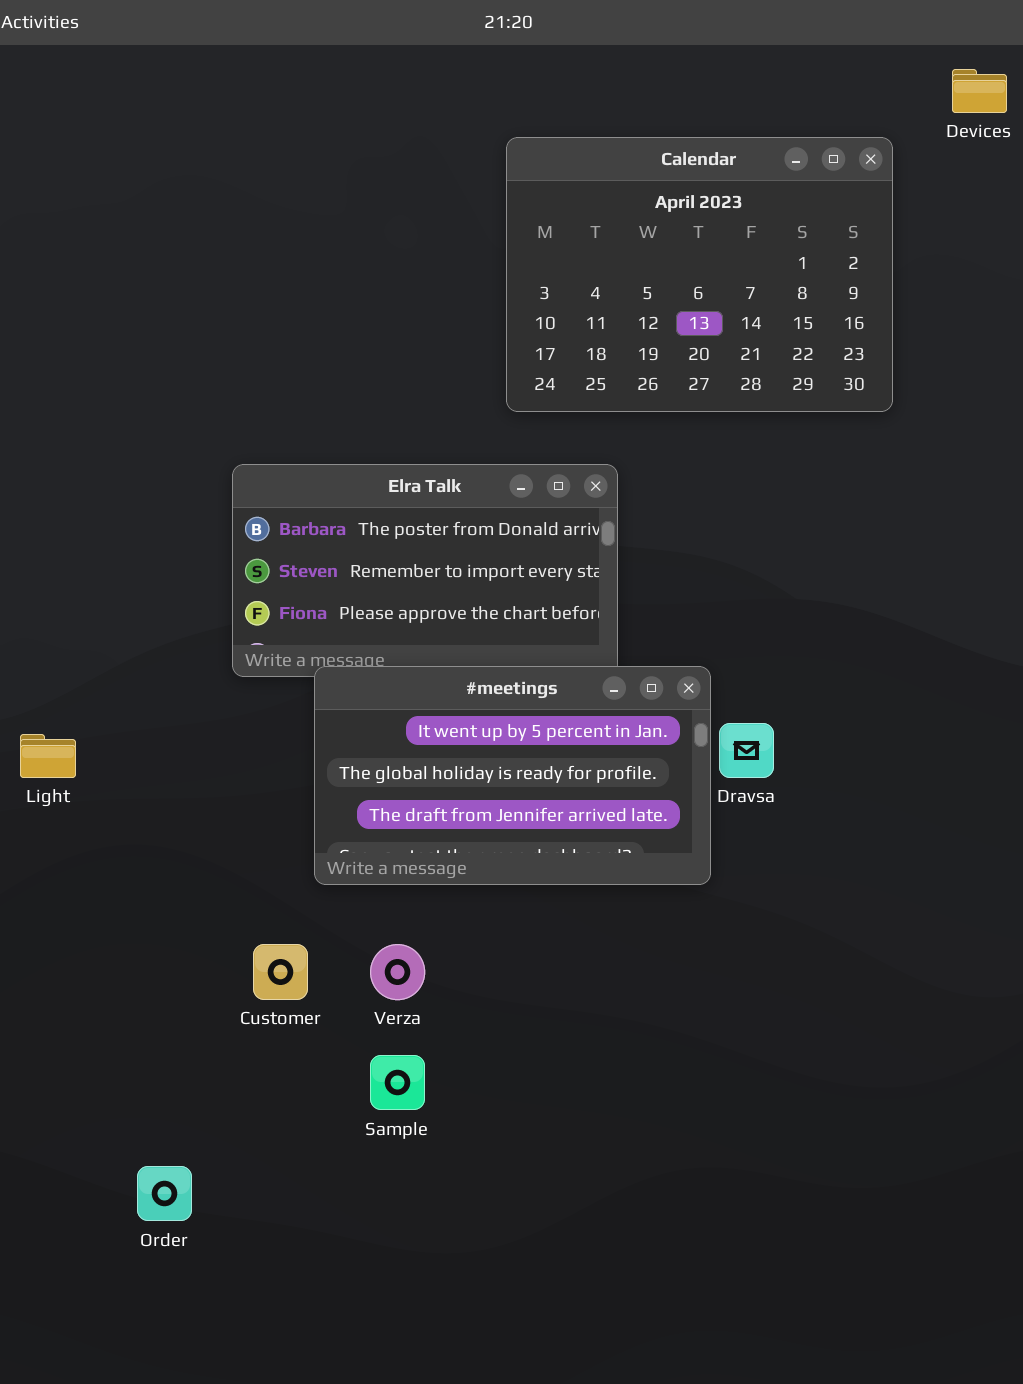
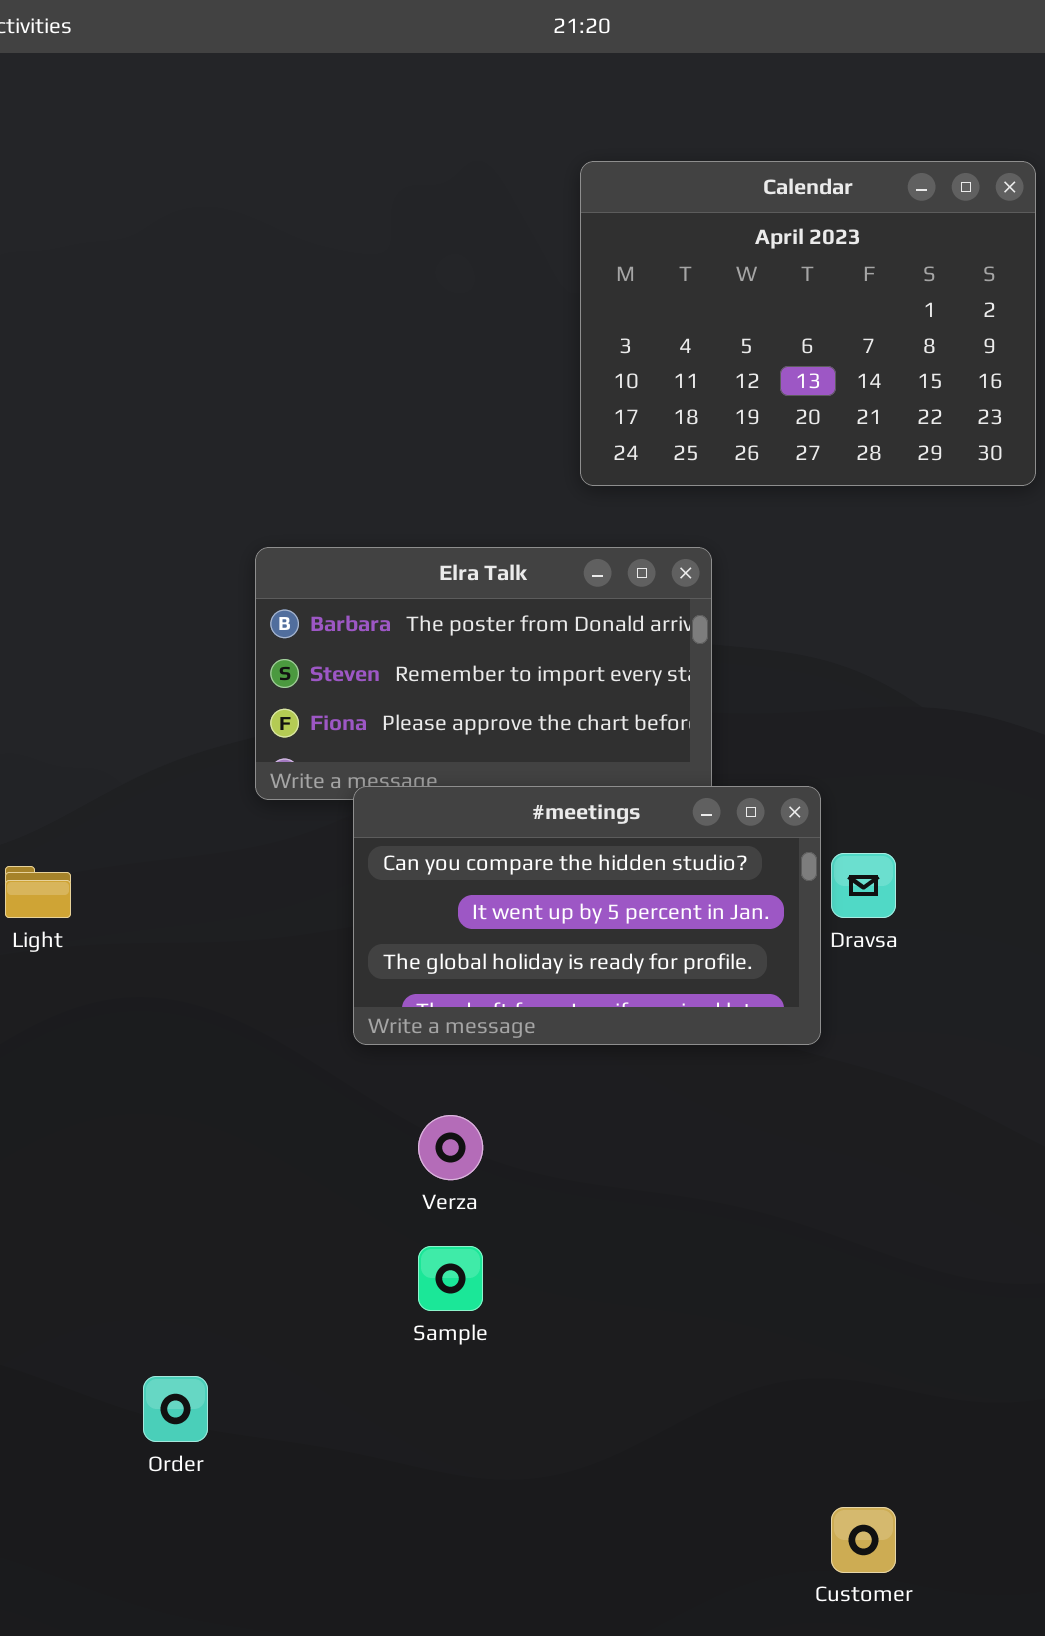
#meetings: [314,666,711,885] -> [353,786,821,1045], scrolled up 1 row
Customer: [253,944,308,1000] -> [831,1507,896,1573], moved

